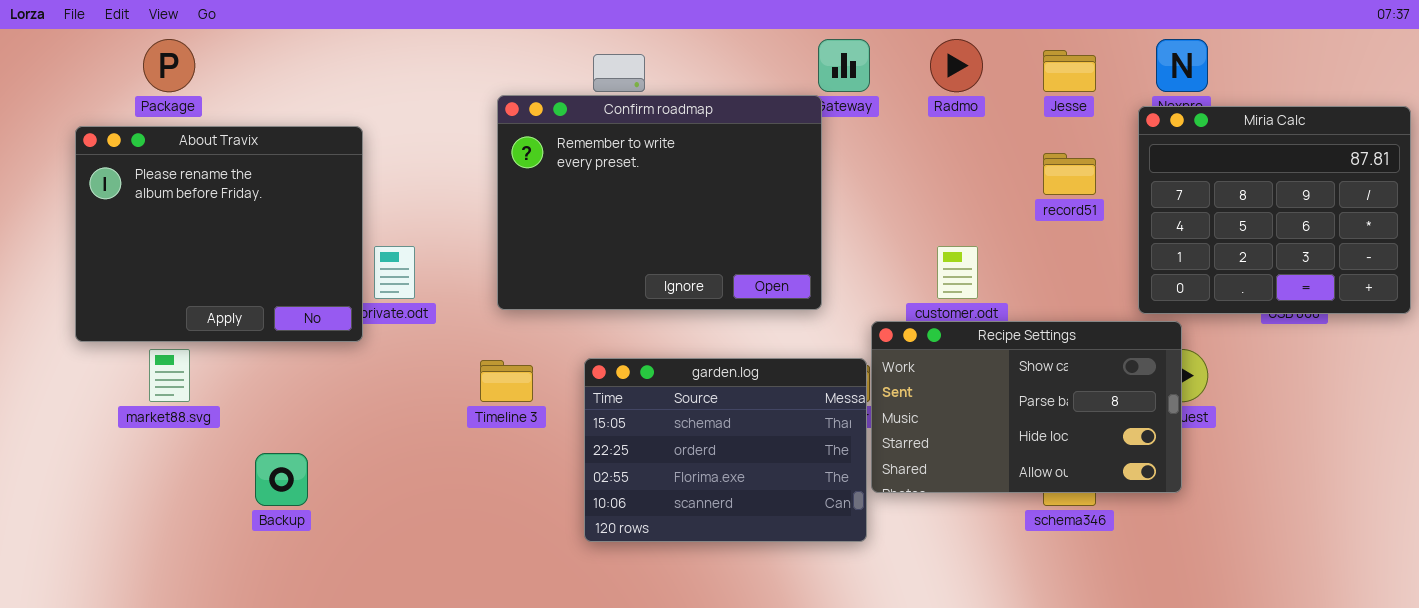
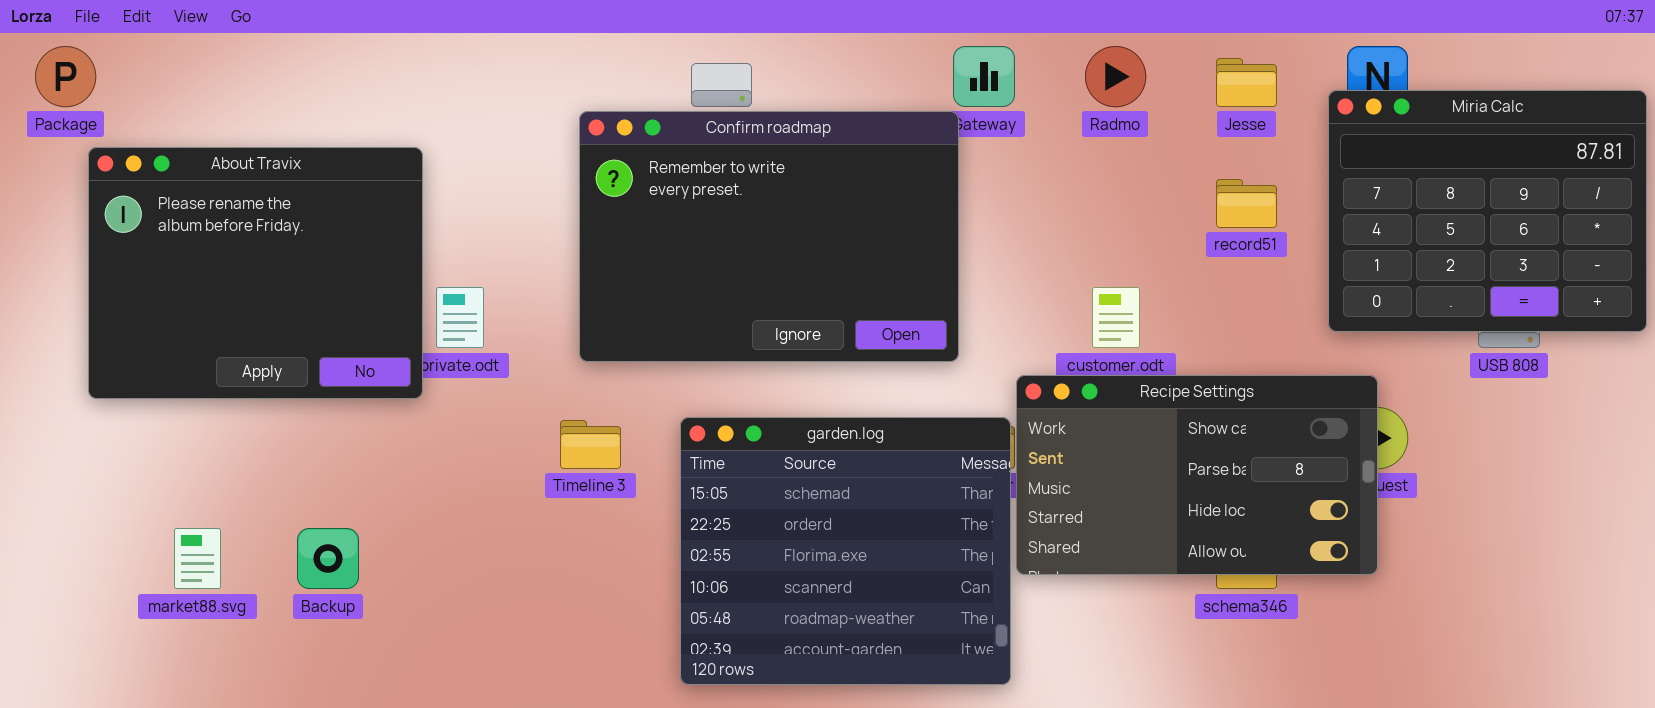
Package: [143,39,195,92] -> [35,46,96,107], moved
Miria Calc: [1138,106,1411,314] -> [1328,90,1647,332], moved
market88.svg: [149,349,190,402] -> [174,528,221,589], moved
garden.log: [584,358,867,542] -> [680,417,1011,685], resized

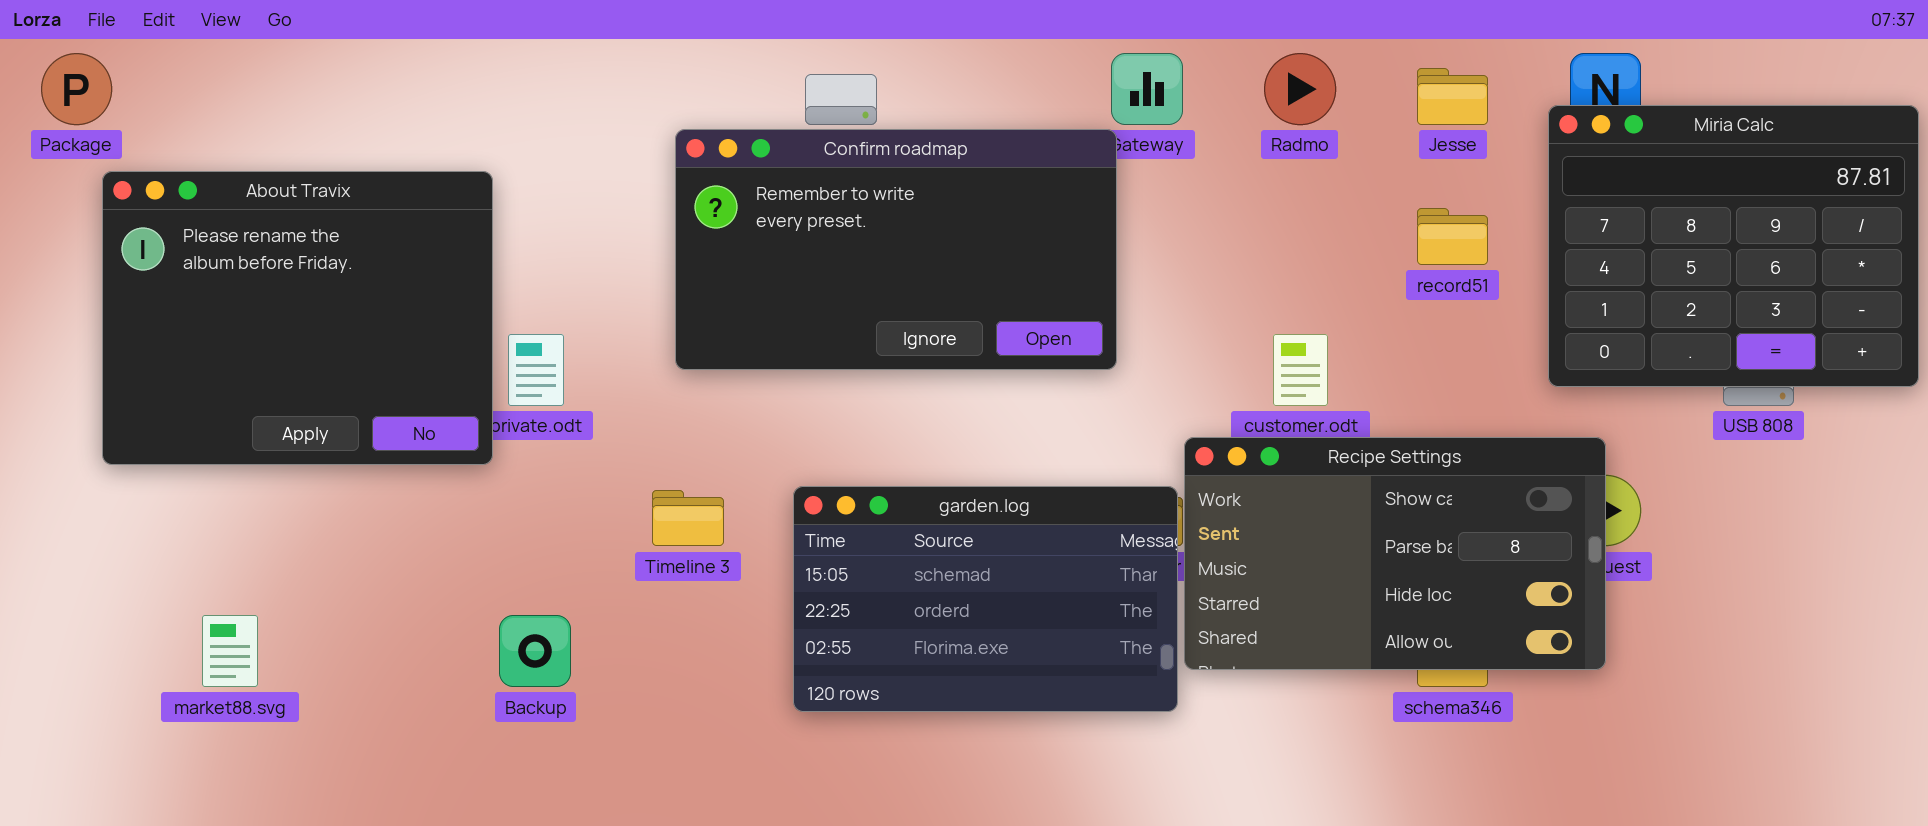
Confirm roadmap: [579,111,959,362] -> [675,129,1117,370], resized
garden.log: [680,417,1011,685] -> [793,486,1178,712], resized
Backup: [297,528,359,589] -> [499,615,571,687], moved

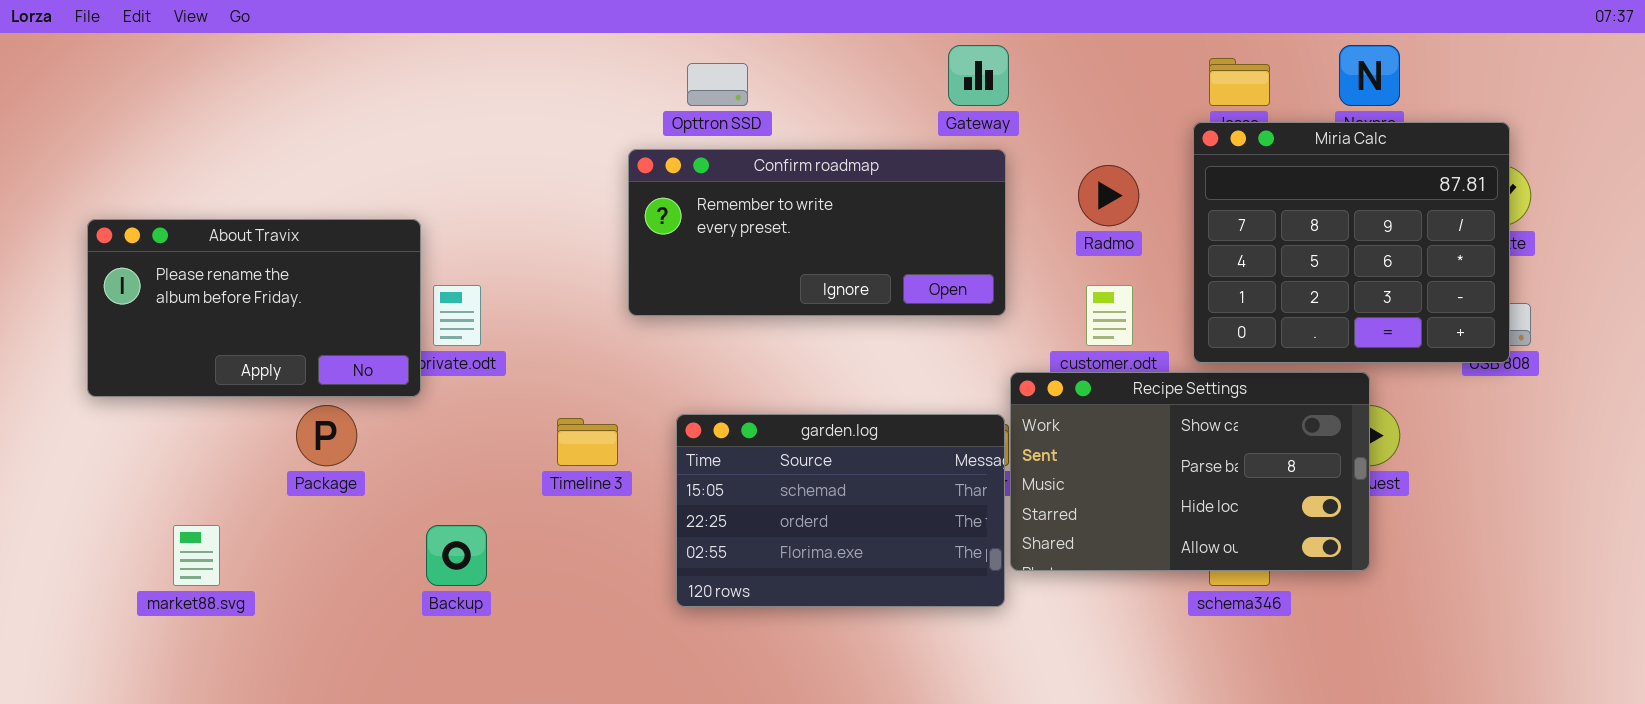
Package: [41,53,112,125] -> [296,405,357,466], moved
Radmo: [1264,53,1336,125] -> [1078,165,1139,226], moved
Miria Calc: [1548,105,1919,387] -> [1193,122,1510,363], moved
Confirm roadmap: [675,129,1117,370] -> [628,149,1006,316], moved, resized
About Travix: [102,171,493,465] -> [87,219,421,397], resized

